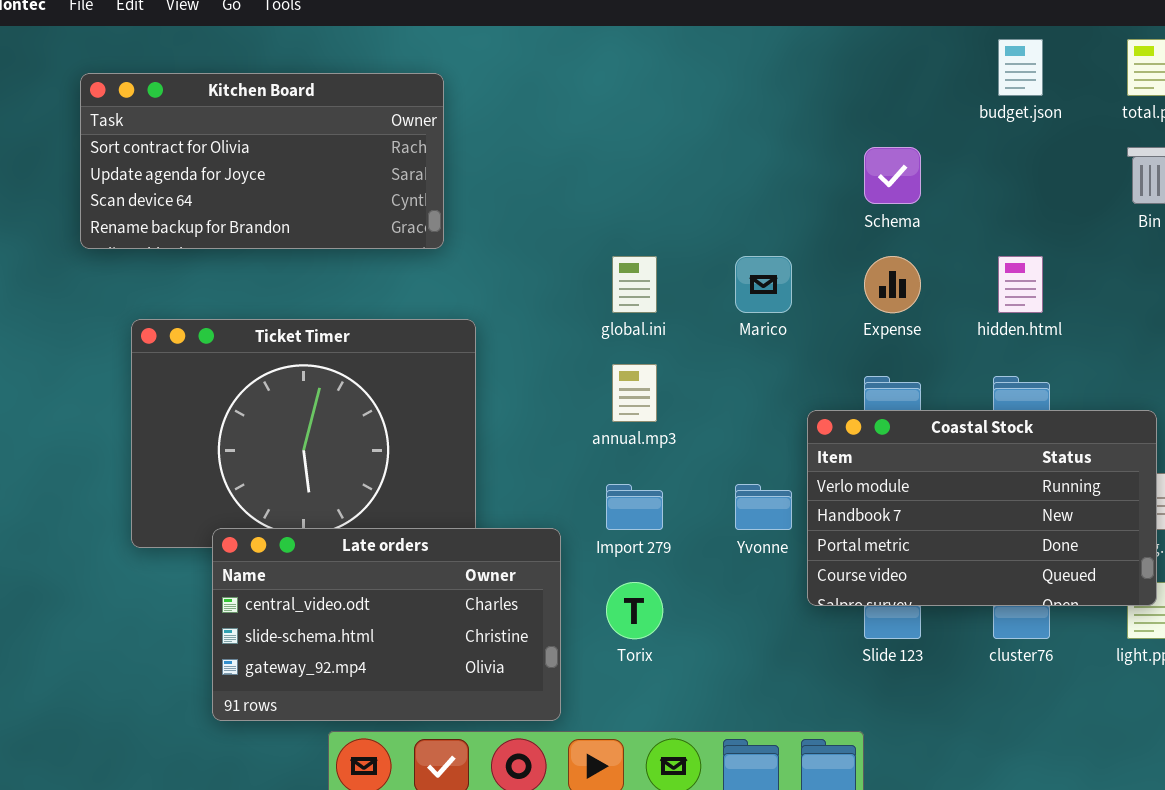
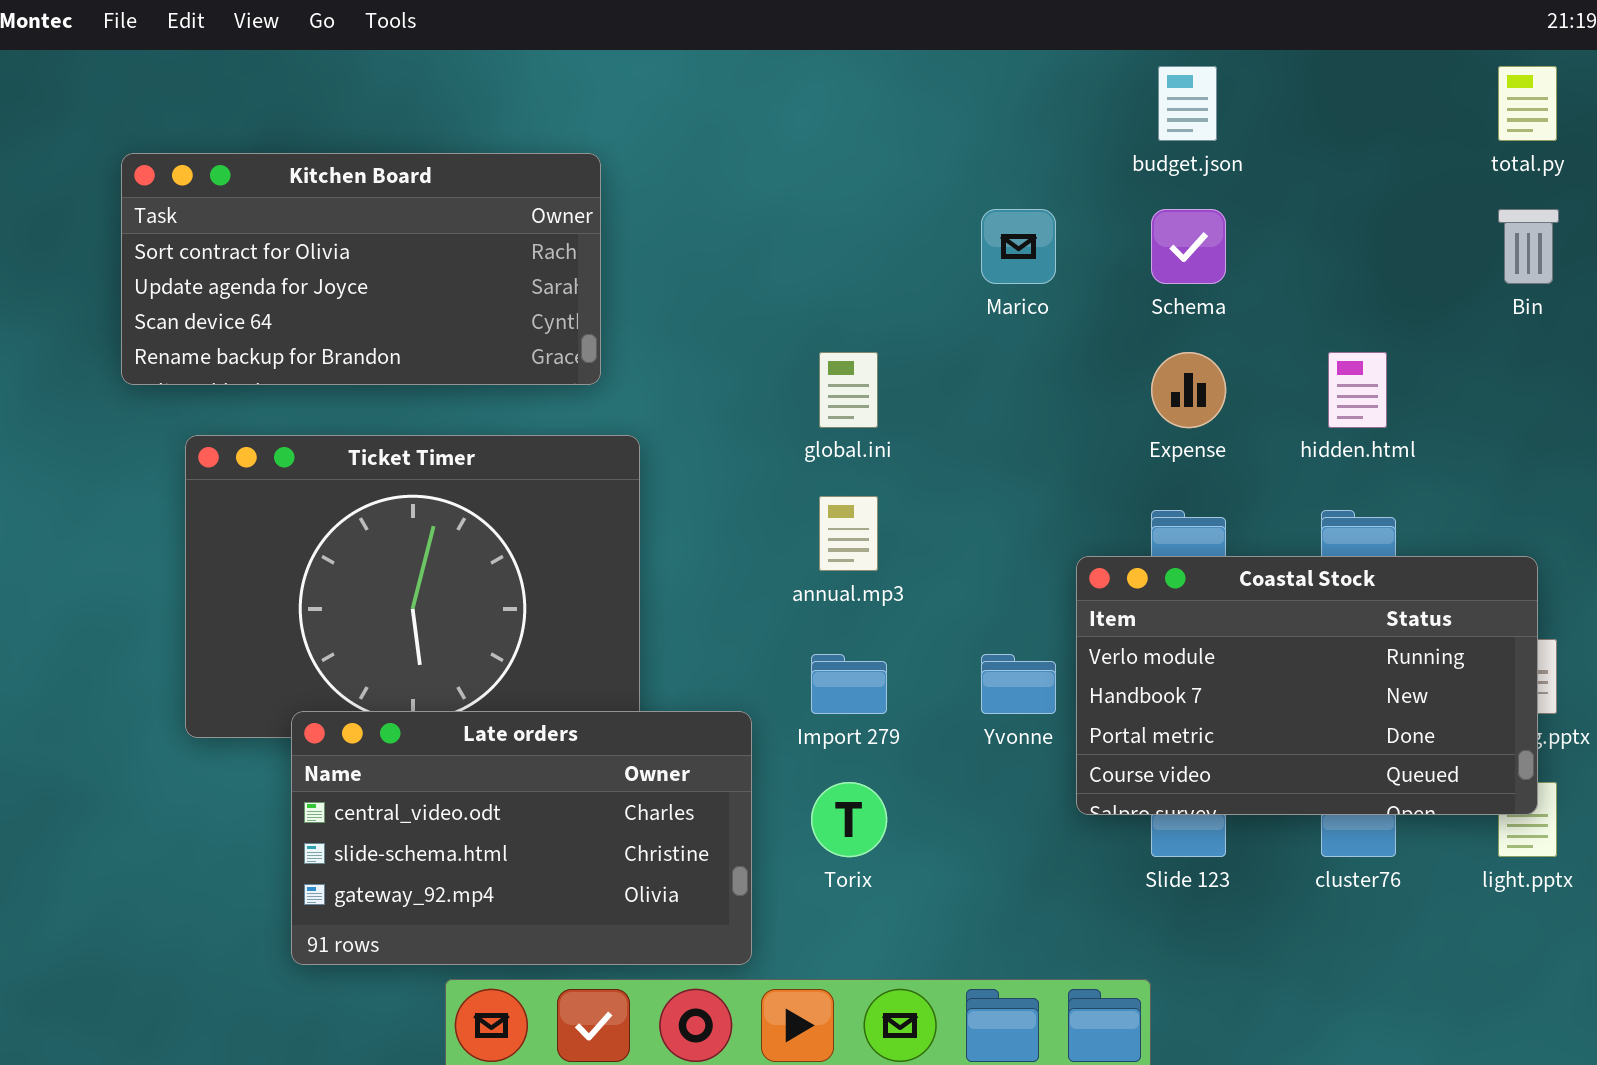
budget.json: [998,39,1043,96] -> [1158,66,1217,141], moved
Kitchen Board: [80,73,444,249] -> [121,153,601,385], moved
Marico: [735,256,792,313] -> [981,209,1056,284], moved

